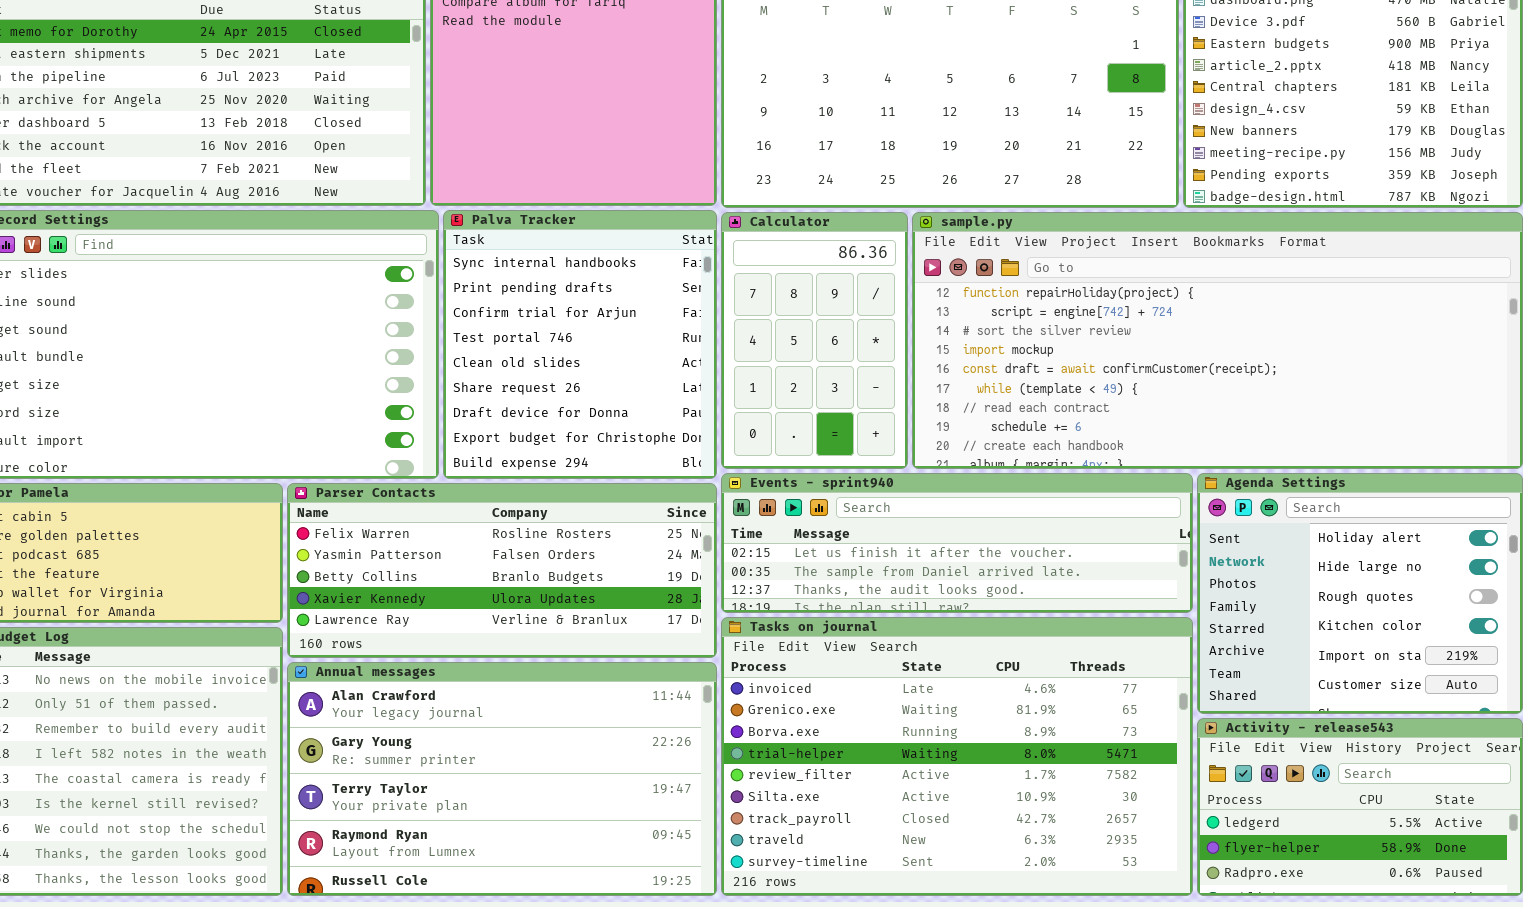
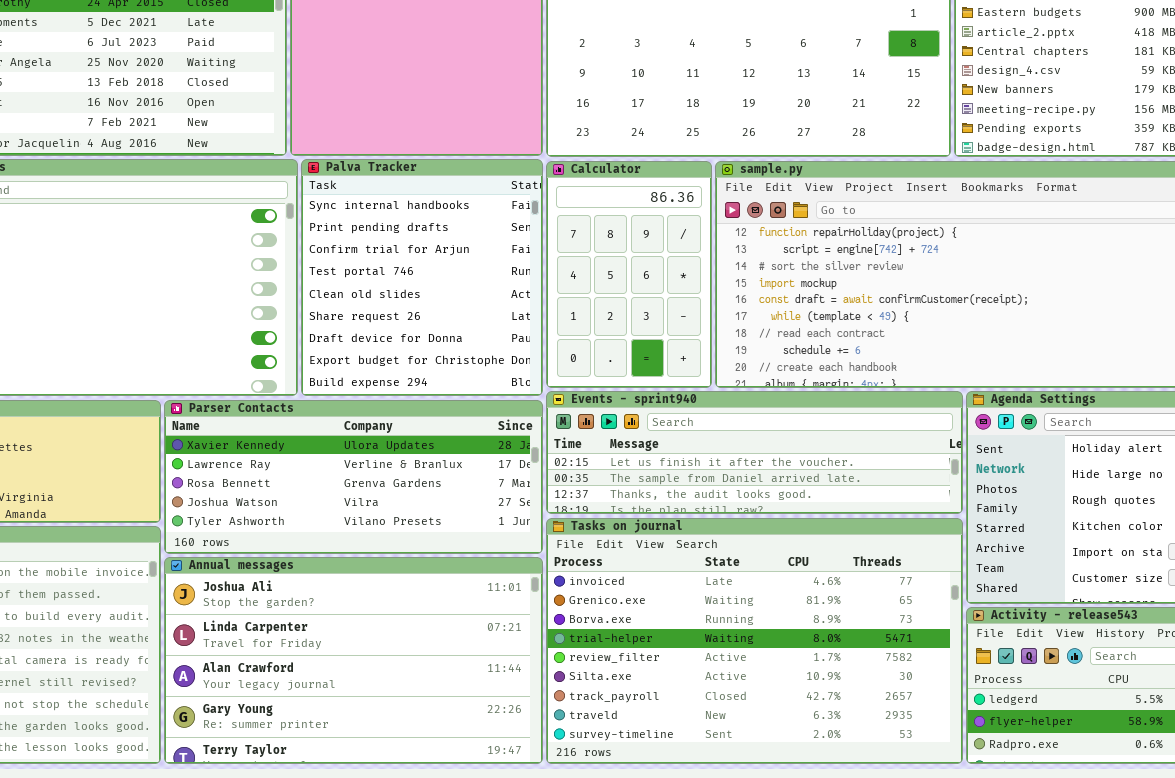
Parser Contacts: [287,483,717,658] -> [164,400,543,554], scrolled down 3 rows
Annual messages: [287,662,717,896] -> [164,557,543,764], scrolled up 2 rows

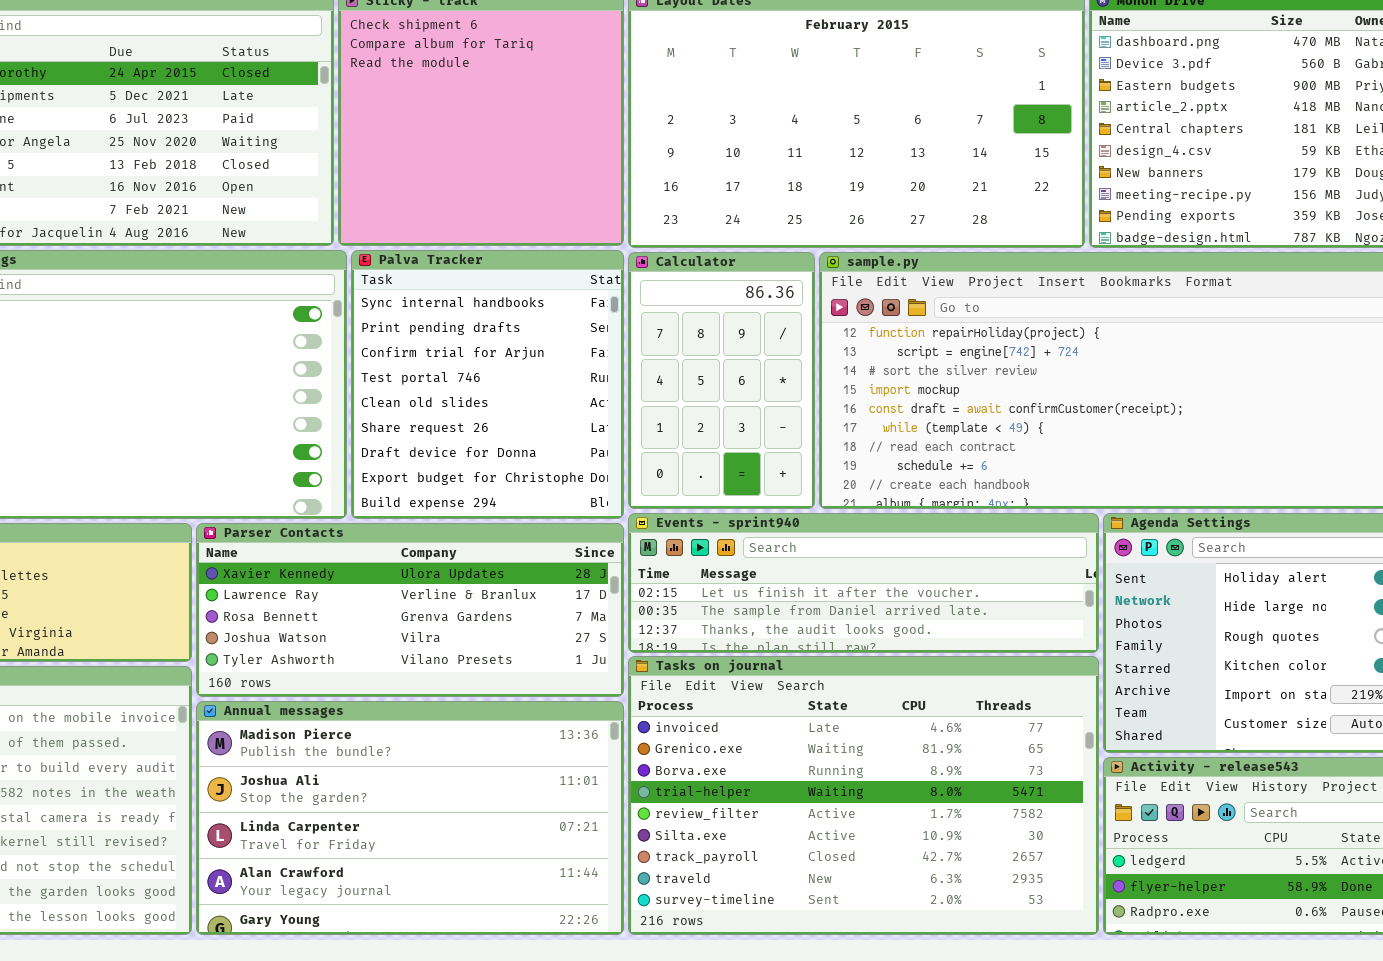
Annual messages: [164,557,543,764] -> [196,701,624,935], scrolled up 1 row

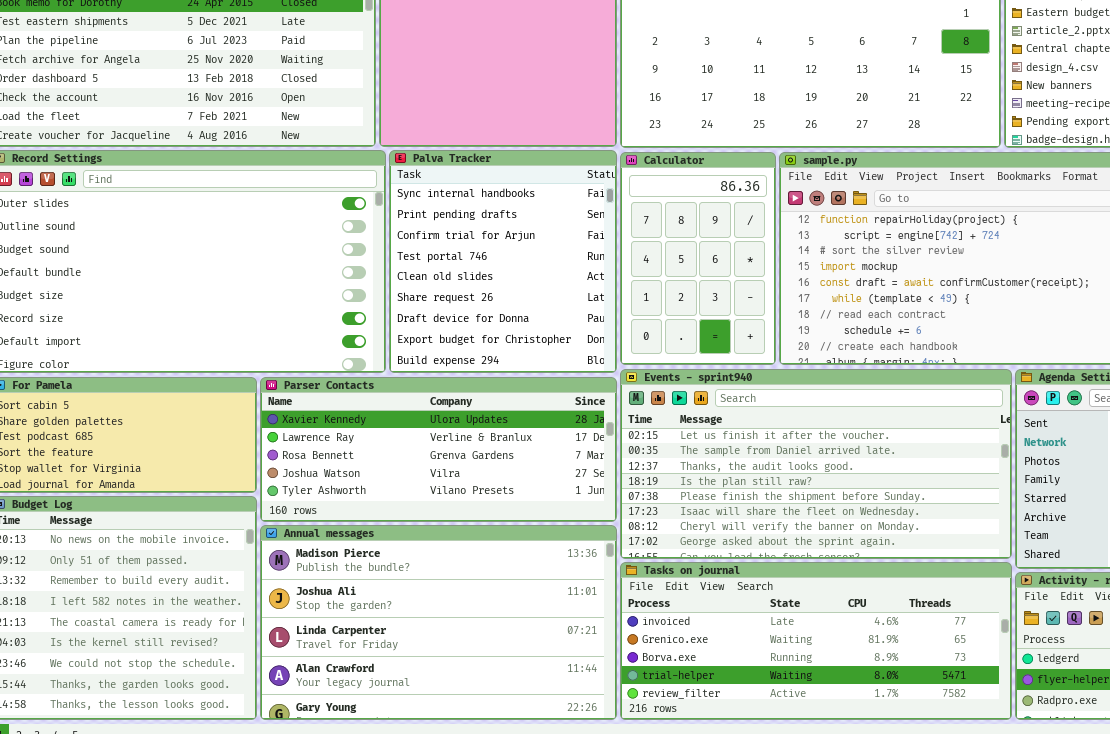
Events - sprint940: [628,513,1099,653] -> [620,369,1012,559], resized
Tasks on journal: [628,656,1099,935] -> [620,562,1012,720], resized

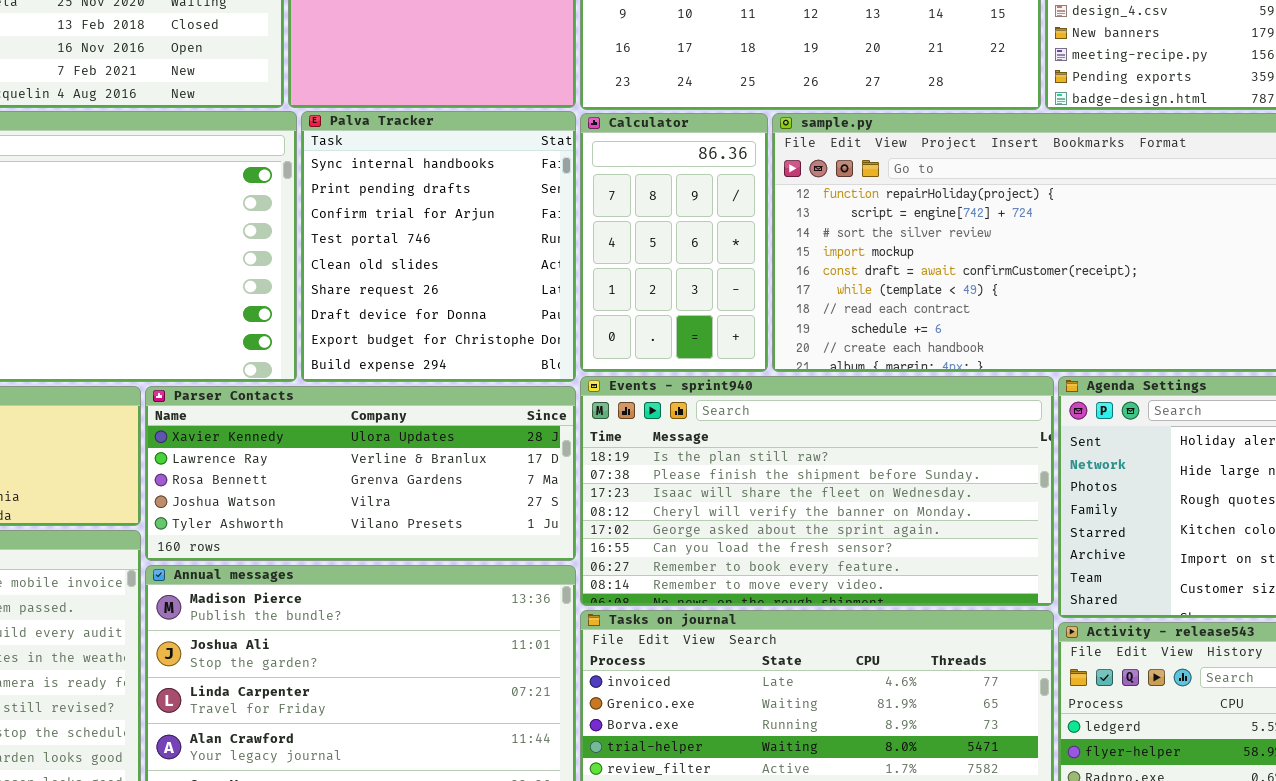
Events - sprint940: [620,369,1012,559] -> [580,376,1054,606], scrolled down 3 rows

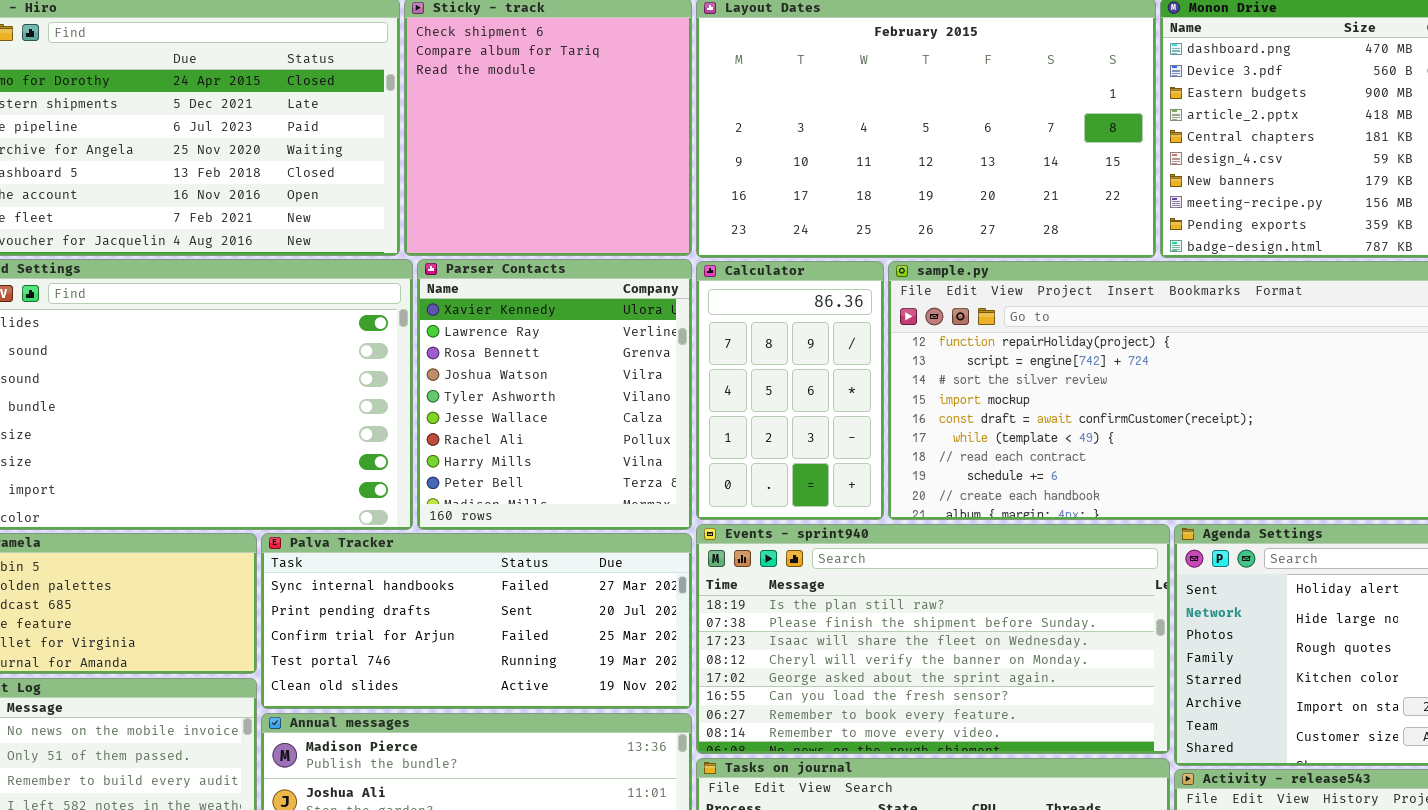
Palva Tracker: [301,111,576,382] -> [261,533,692,709], moved, resized
Parser Contacts: [145,386,576,561] -> [417,259,692,530], moved, resized

